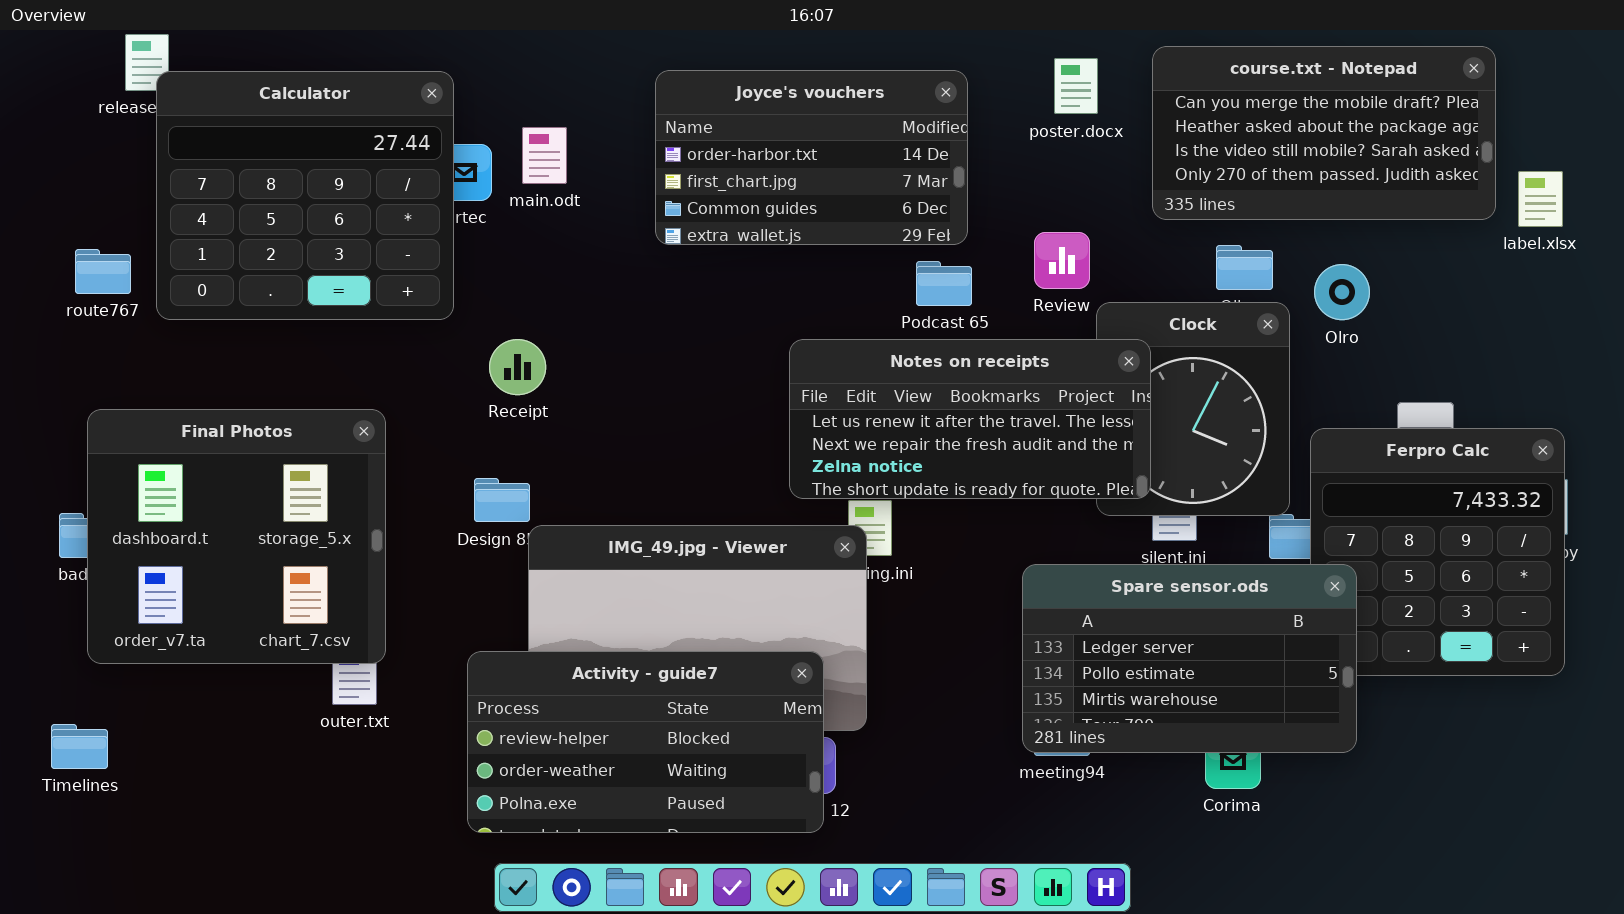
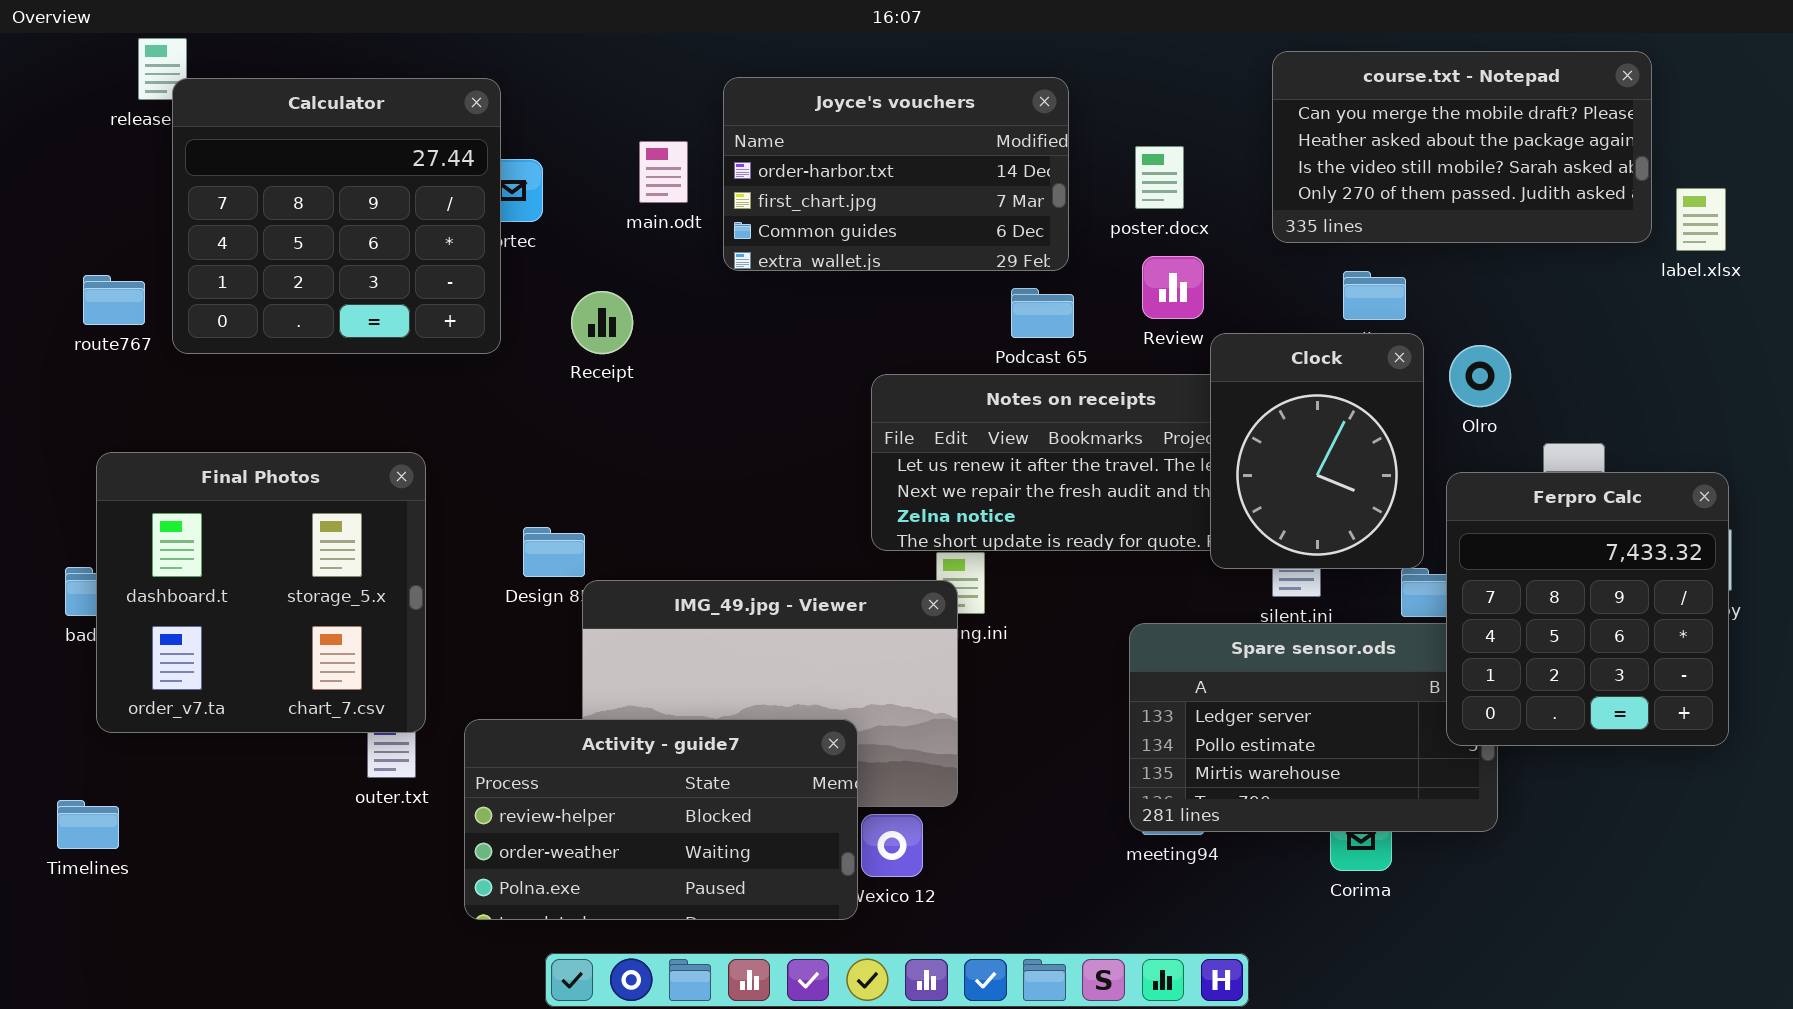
poster.docx: [1054,58,1098,114] -> [1135,146,1184,209], moved
main.odt: [522,127,567,184] -> [639,141,688,203], moved
Olro: [1314,264,1370,320] -> [1449,345,1511,407], moved
Clock: [1096,302,1290,516] -> [1210,333,1424,569], raised
Receipt: [489,339,546,395] -> [571,291,633,354], moved
Ferpro Calc: [1310,428,1565,676] -> [1446,472,1729,746], raised
Activity - guide7: [467,651,824,833] -> [464,719,858,920], moved

